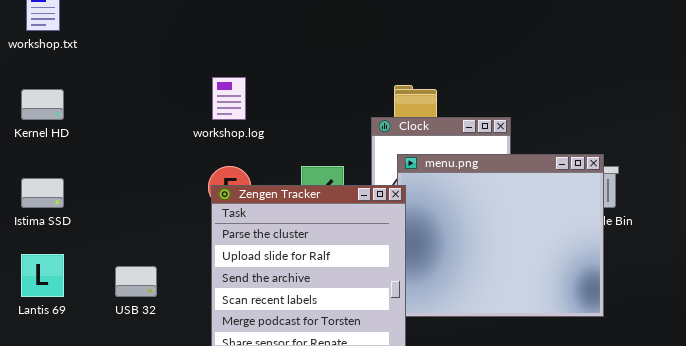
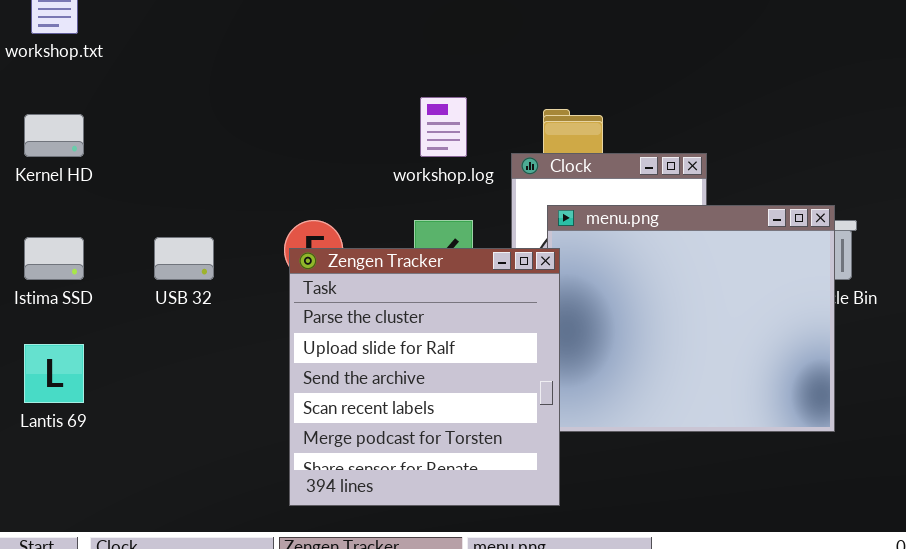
workshop.log: [212,77,246,120] -> [420,97,467,157], moved
USB 32: [115,266,157,297] -> [154,237,214,280], moved

